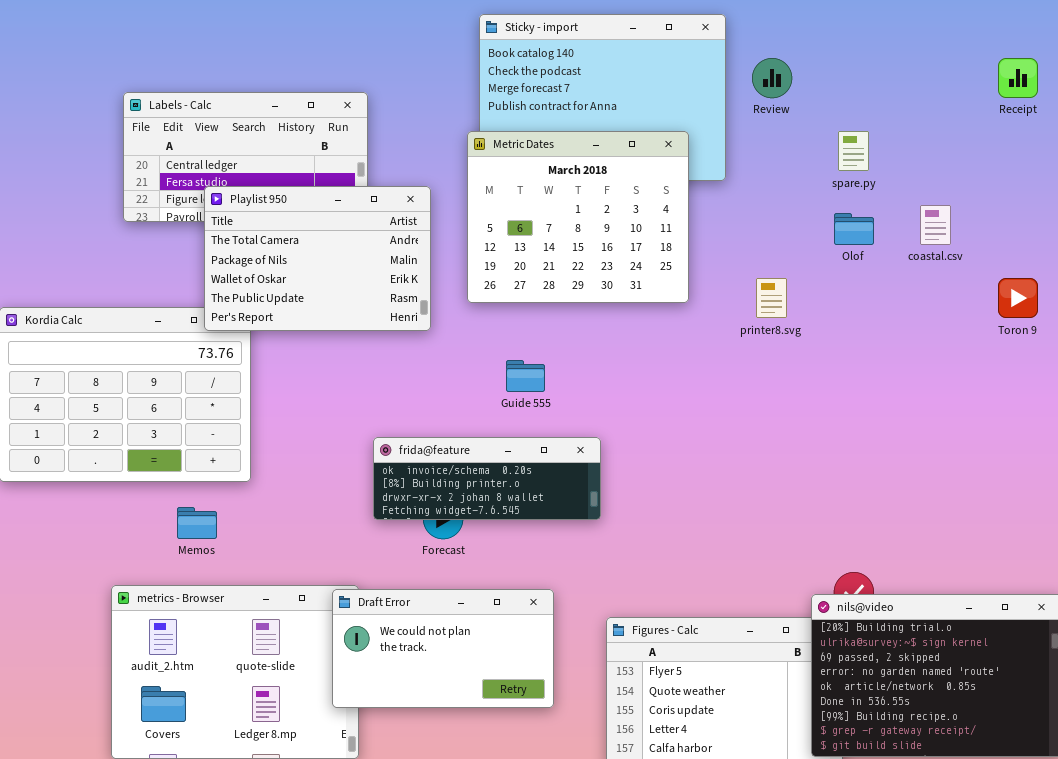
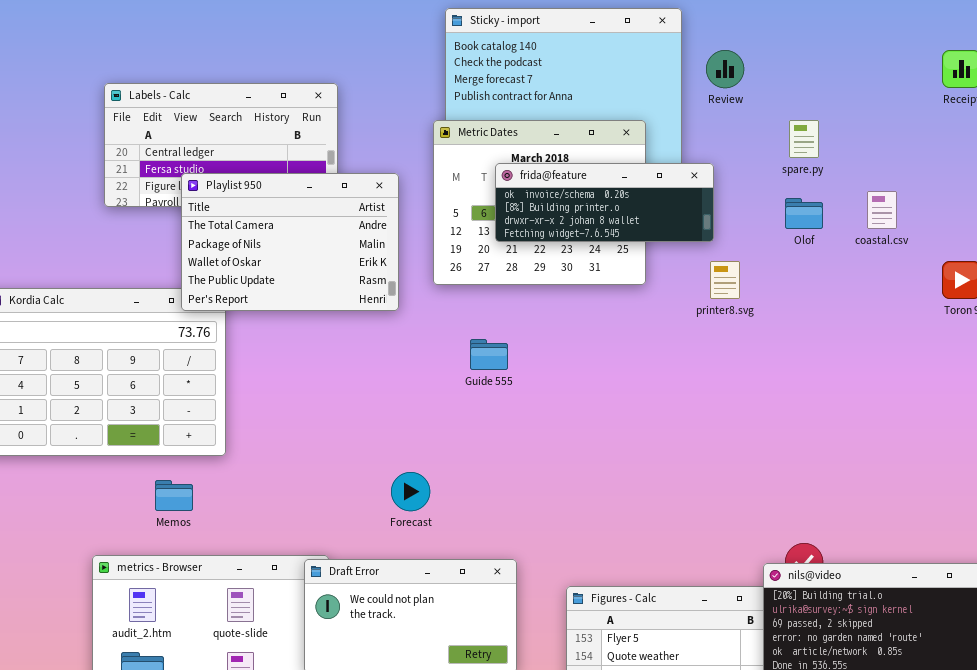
frida@feature: [373,437,601,520] -> [495,163,714,242], moved

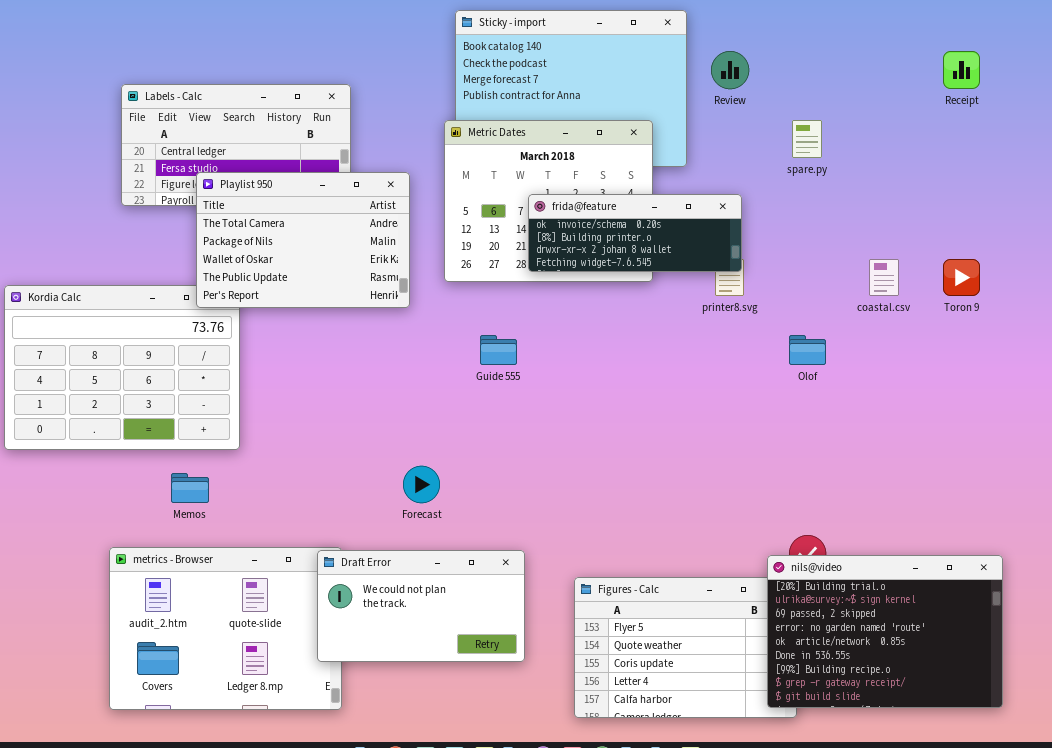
frida@feature: [495,163,714,242] -> [528,194,742,272], moved
coastal.csv: [867,191,897,229] -> [869,259,899,296], moved
Olof: [785,198,823,229] -> [789,335,826,365], moved

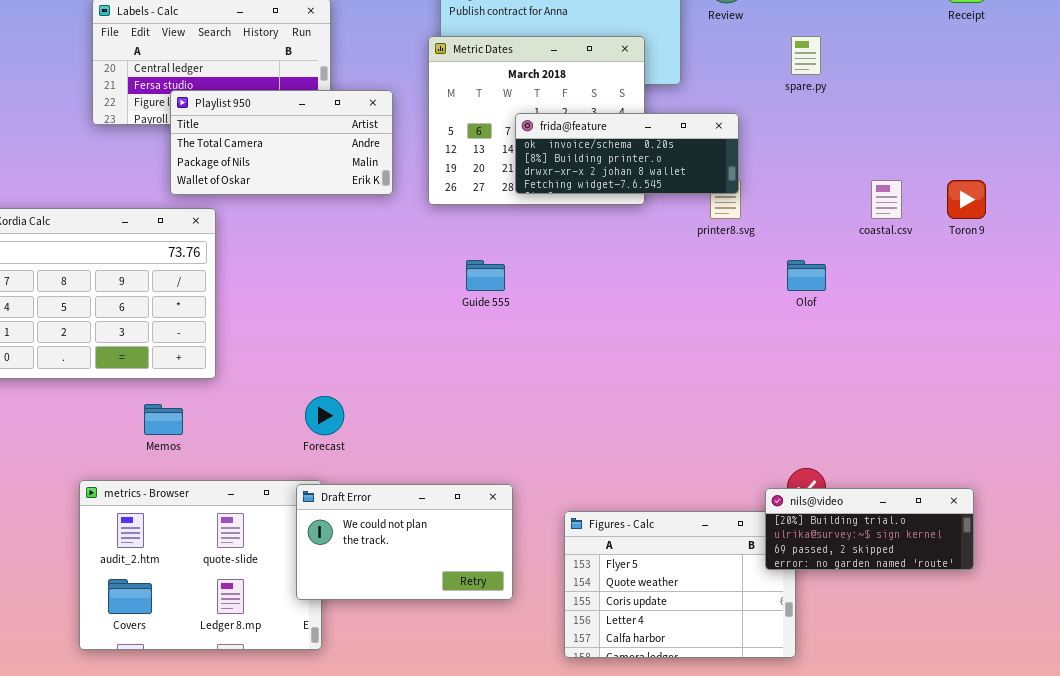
Playlist 950: [196,172,410,308] -> [170,90,393,195], resized
Forecast: [403,466,440,503] -> [305,396,344,435], moved
nils@video: [767,555,1003,708] -> [765,488,974,570], resized

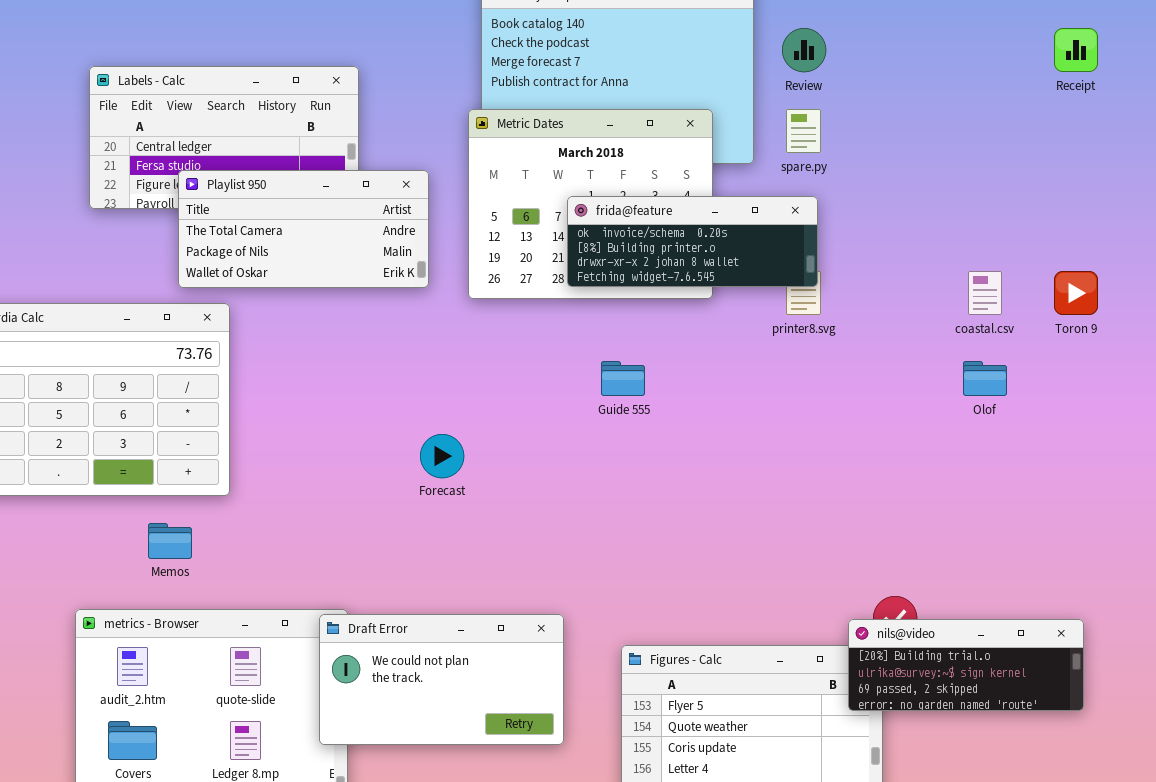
spare.py: [791,36,821,75] -> [786,109,821,153], moved
Guide 555: [466,260,505,291] -> [601,361,645,396], moved
Olof: [787,260,826,291] -> [963,361,1007,396], moved
Forecast: [305,396,344,435] -> [420,434,464,478], moved

